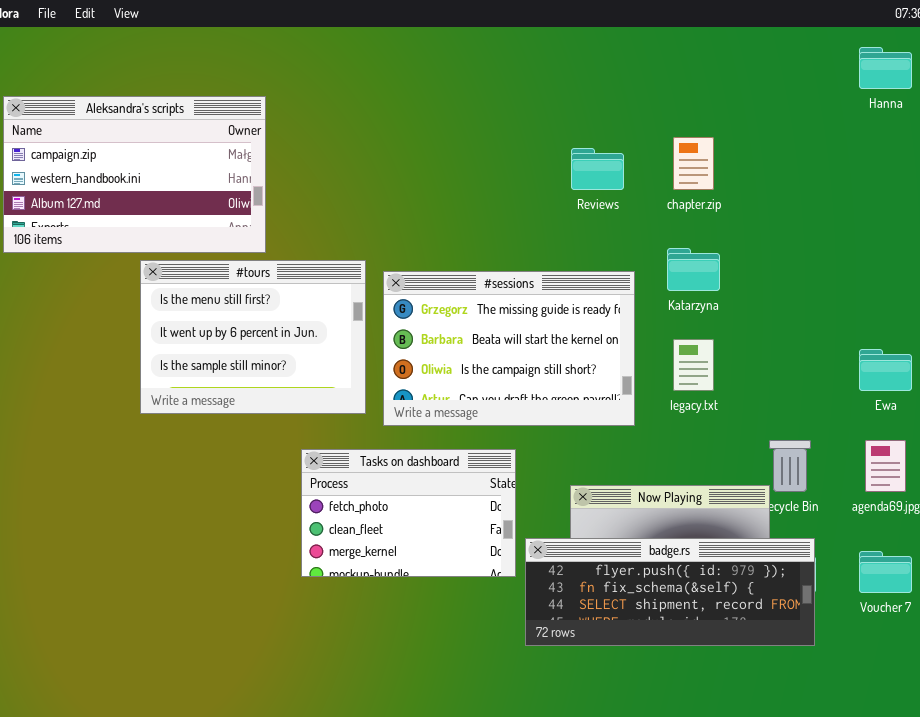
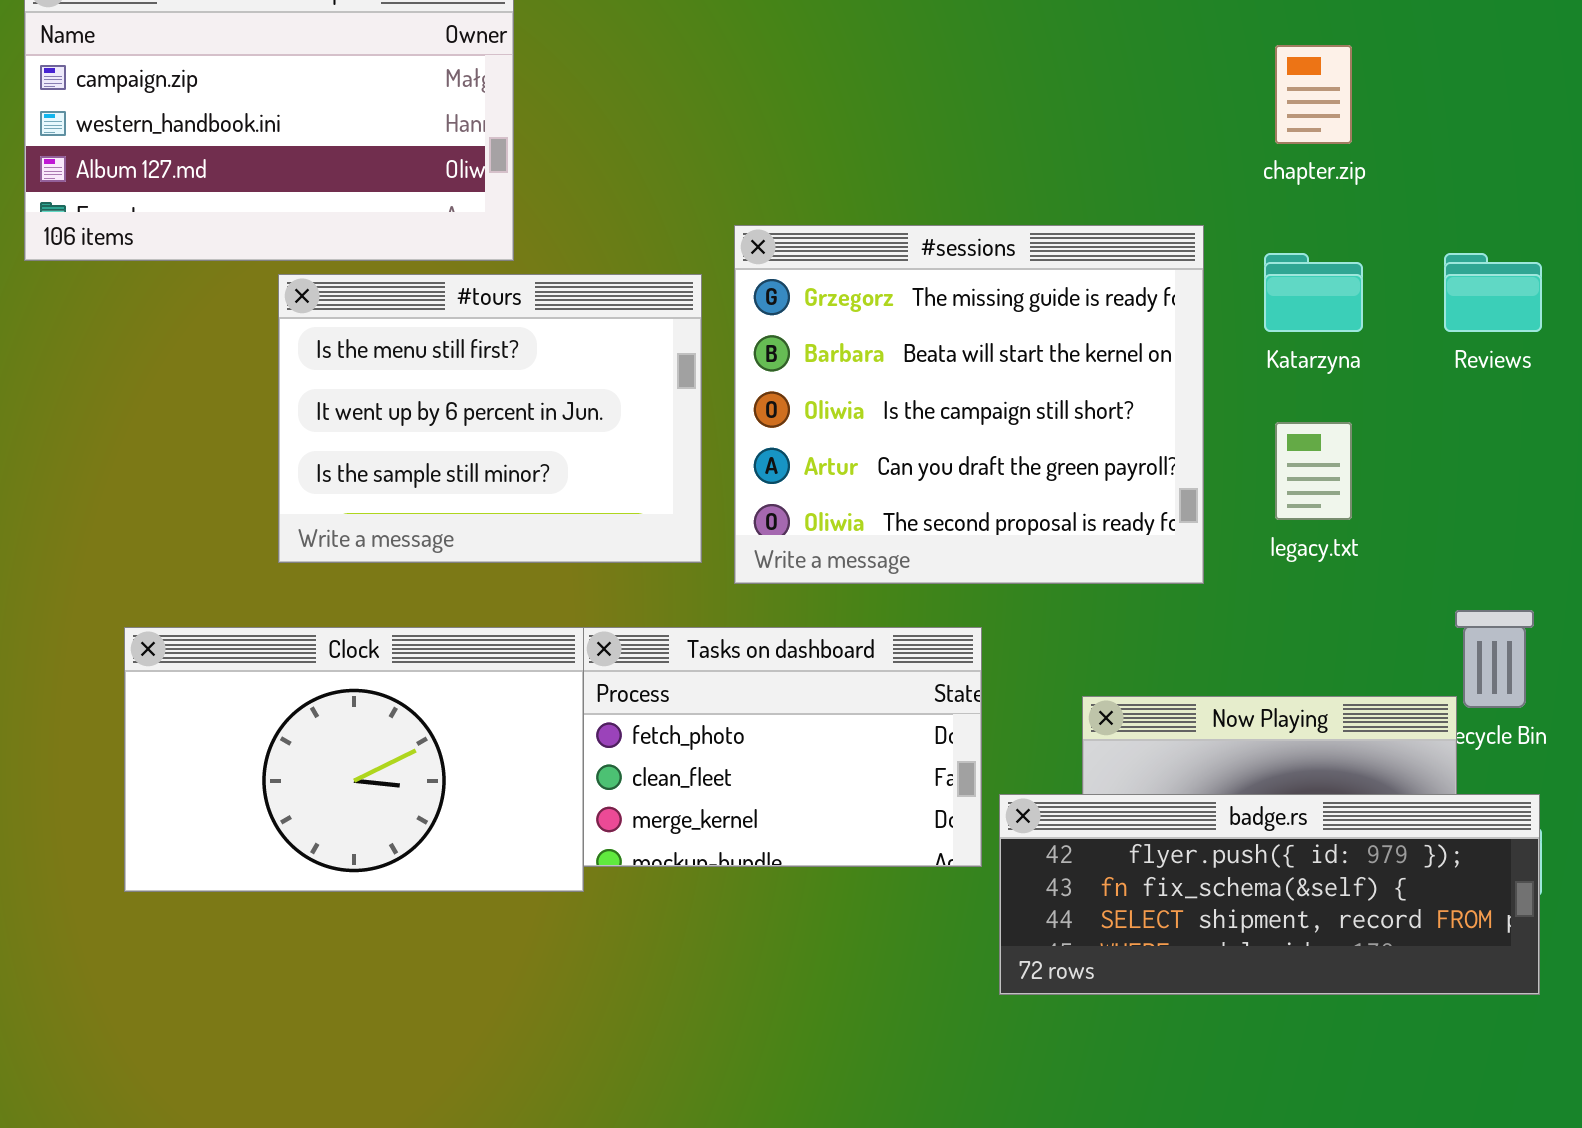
Reviews: [571,148,624,190] -> [1444,253,1542,332], moved
#sessions: [383,271,635,426] -> [734,225,1204,584], resized
Clock: none -> [124,627,584,892], opened

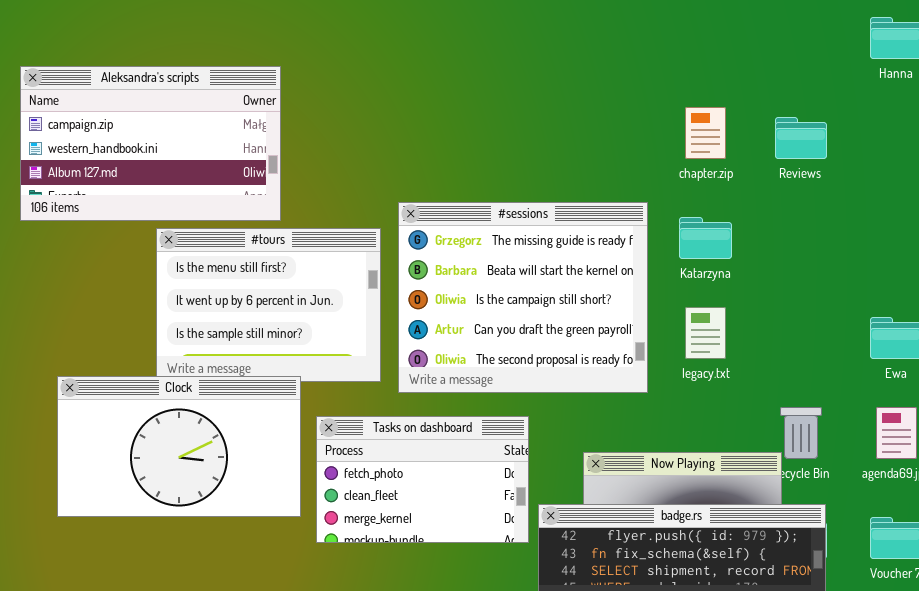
Reviews: [1444,253,1542,332] -> [775,117,827,159], moved
Clock: [124,627,584,892] -> [57,376,301,517], moved

